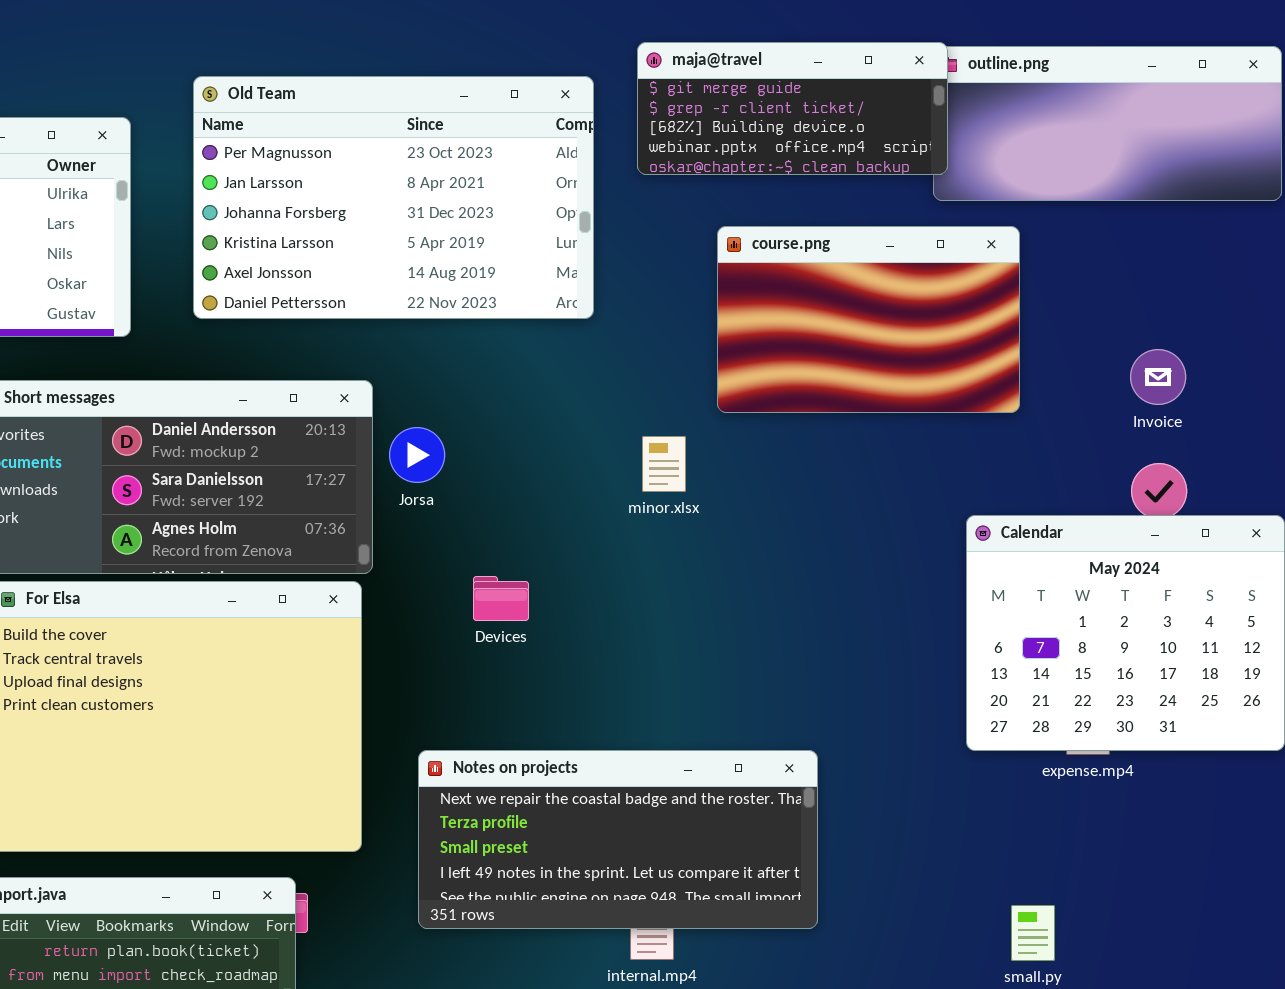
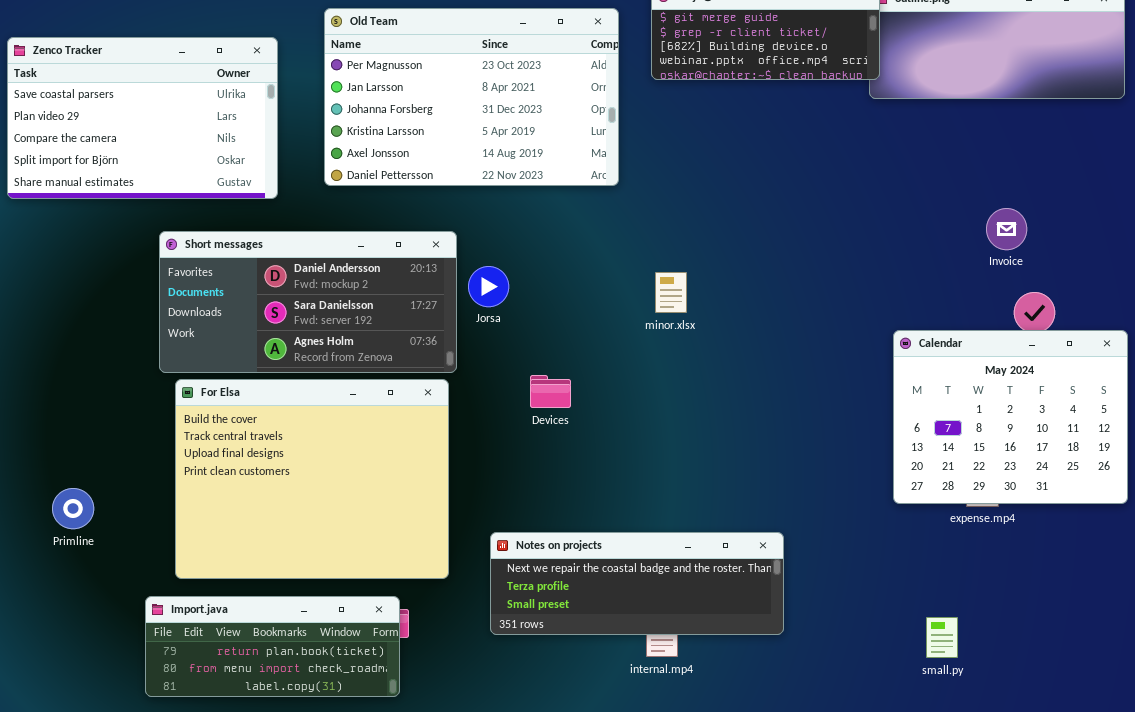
course.png: [717,226,1020,413] -> none, closed
Invoice: [1130,349,1186,405] -> [986,208,1027,250], moved
Notes on projects: [418,750,818,929] -> [490,532,784,635], resized

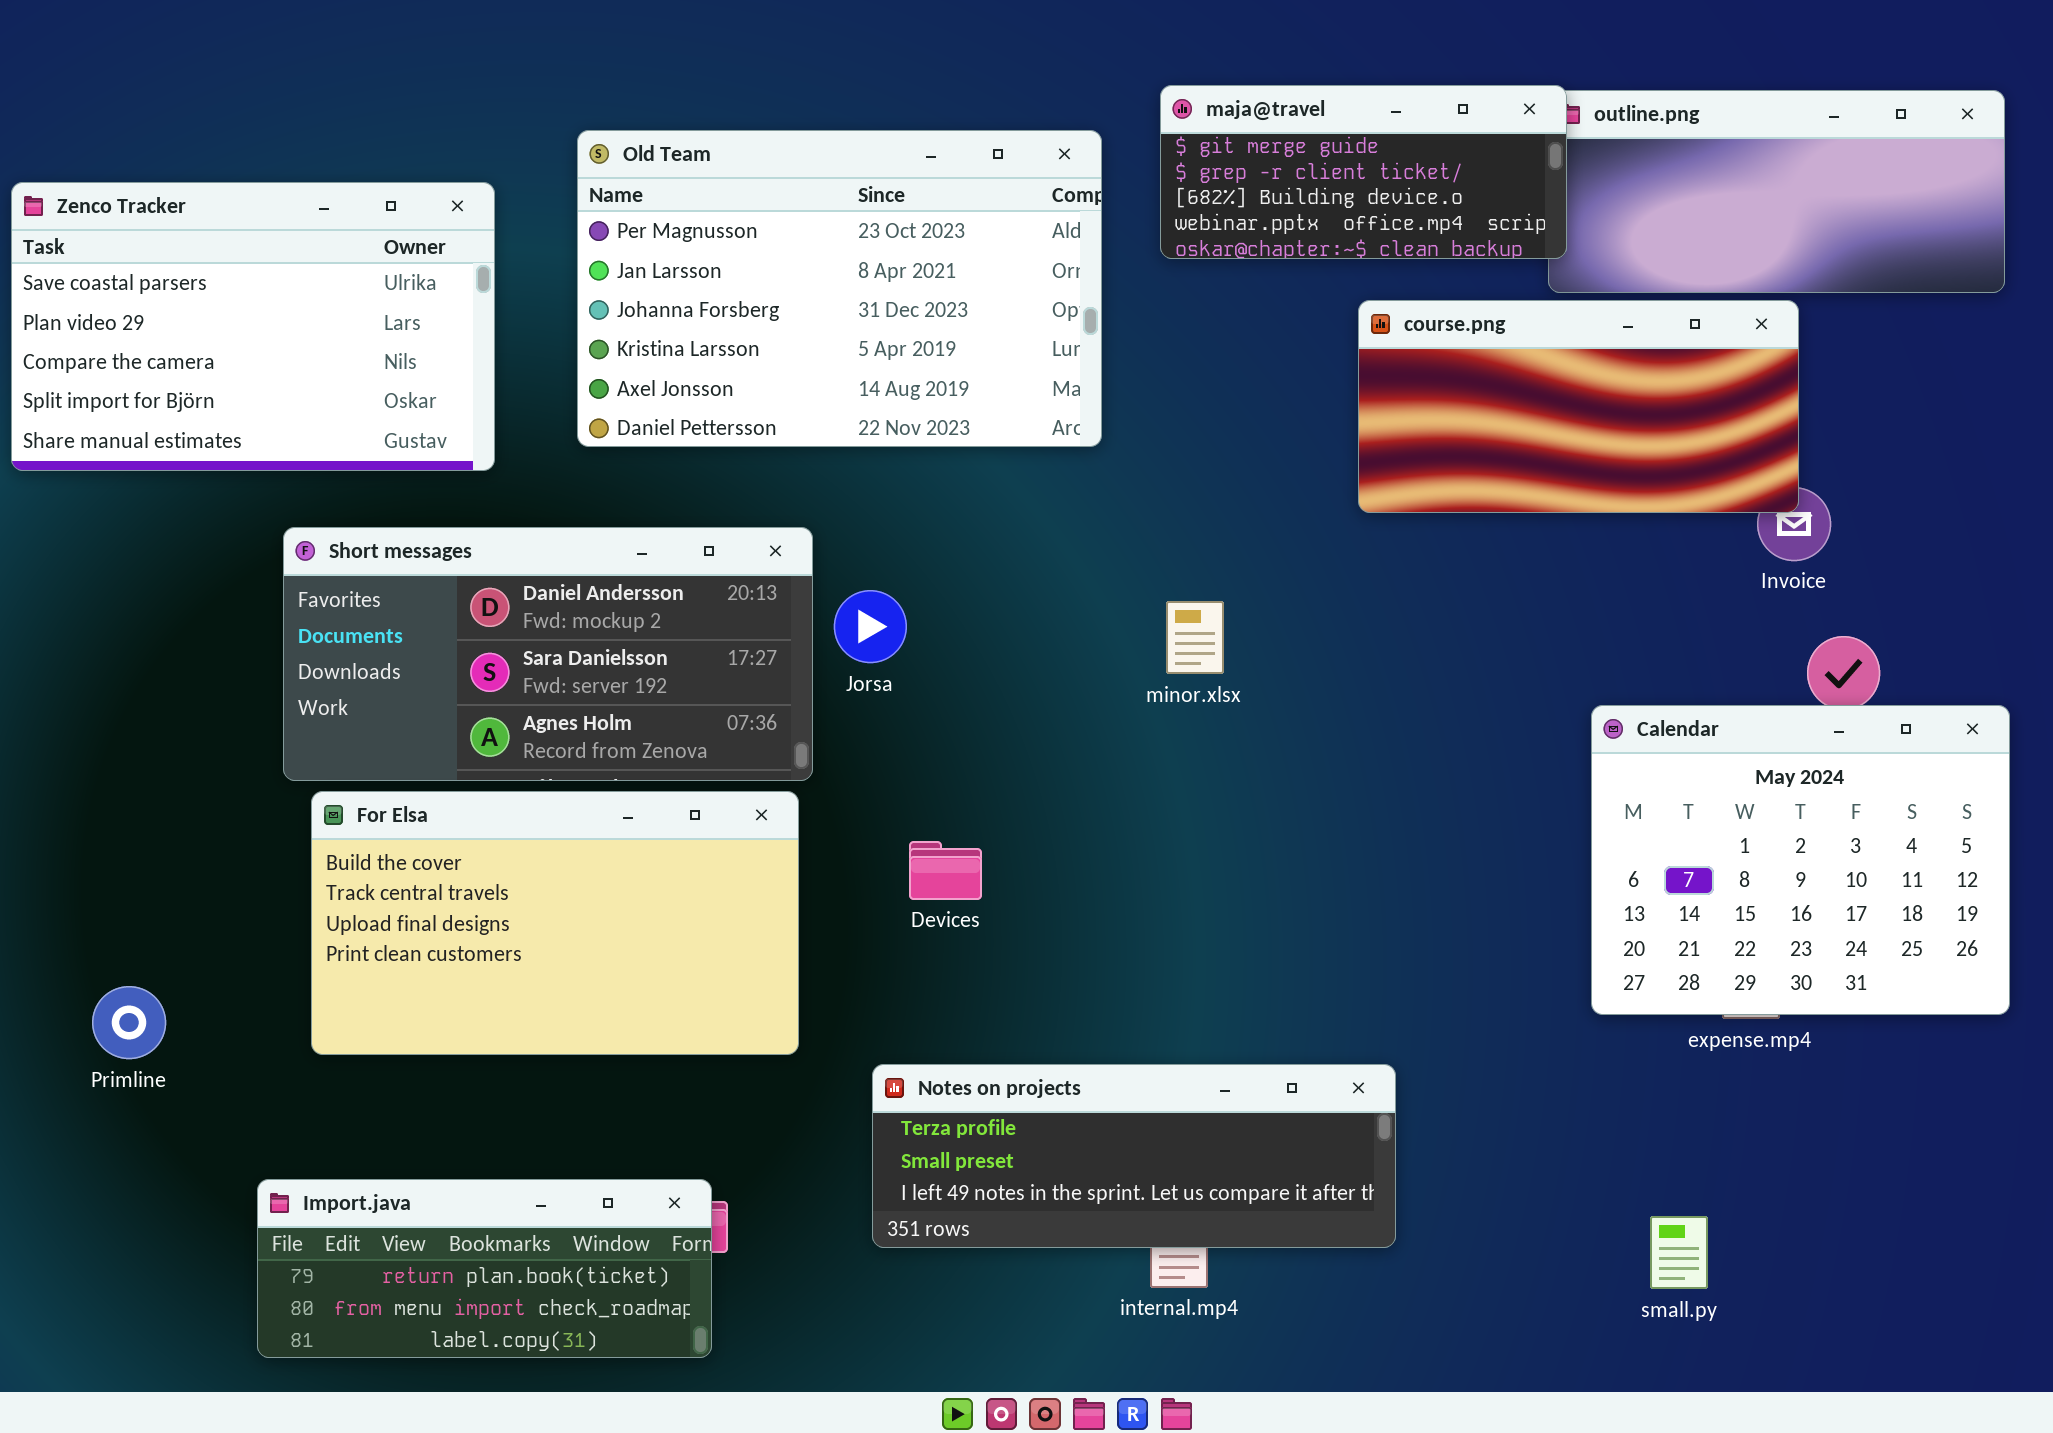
course.png: none -> [1358,300,1799,513], opened
Devices: [530,375,571,408] -> [909,841,982,900], moved
For Elsa: [175,379,449,579] -> [311,791,799,1055], resized
Notes on projects: [490,532,784,635] -> [872,1064,1396,1248], scrolled down 1 row

